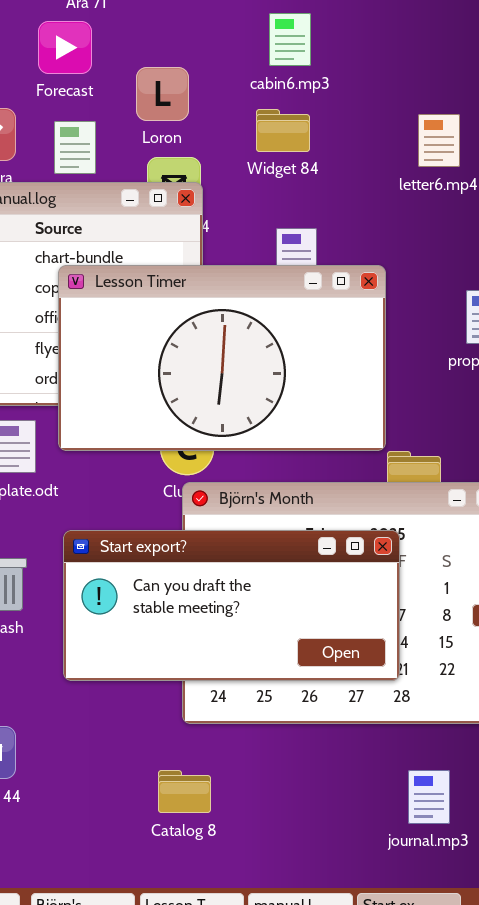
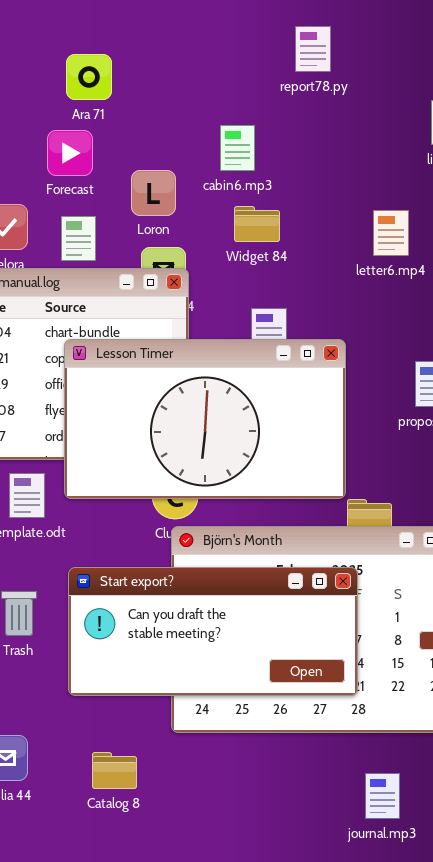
cabin6.mp3: [269,13,311,66] -> [220,125,255,171], moved
Catalog 8: [158,770,211,813] -> [92,752,137,789], moved

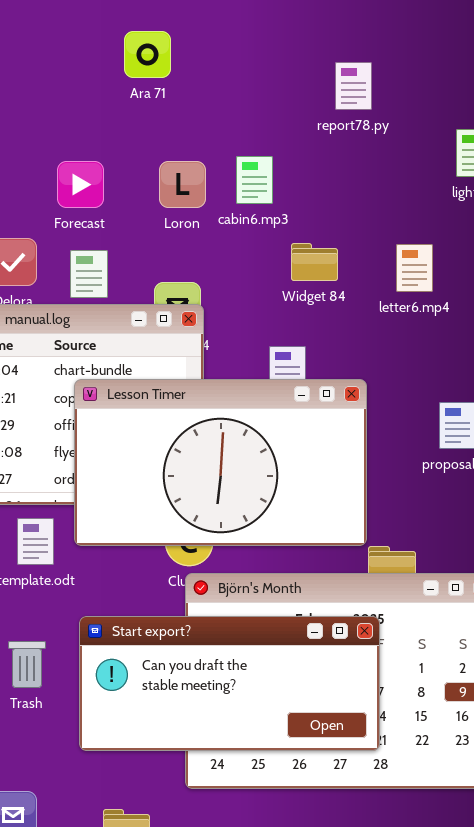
report78.py: [295,26,331,72] -> [335,62,372,110], moved
Ara 71: [66,54,112,100] -> [124,31,171,78], moved
Loron: [131,170,176,216] -> [159,161,206,208], moved
Widget 84: [234,206,280,242] -> [291,243,338,281], moved

